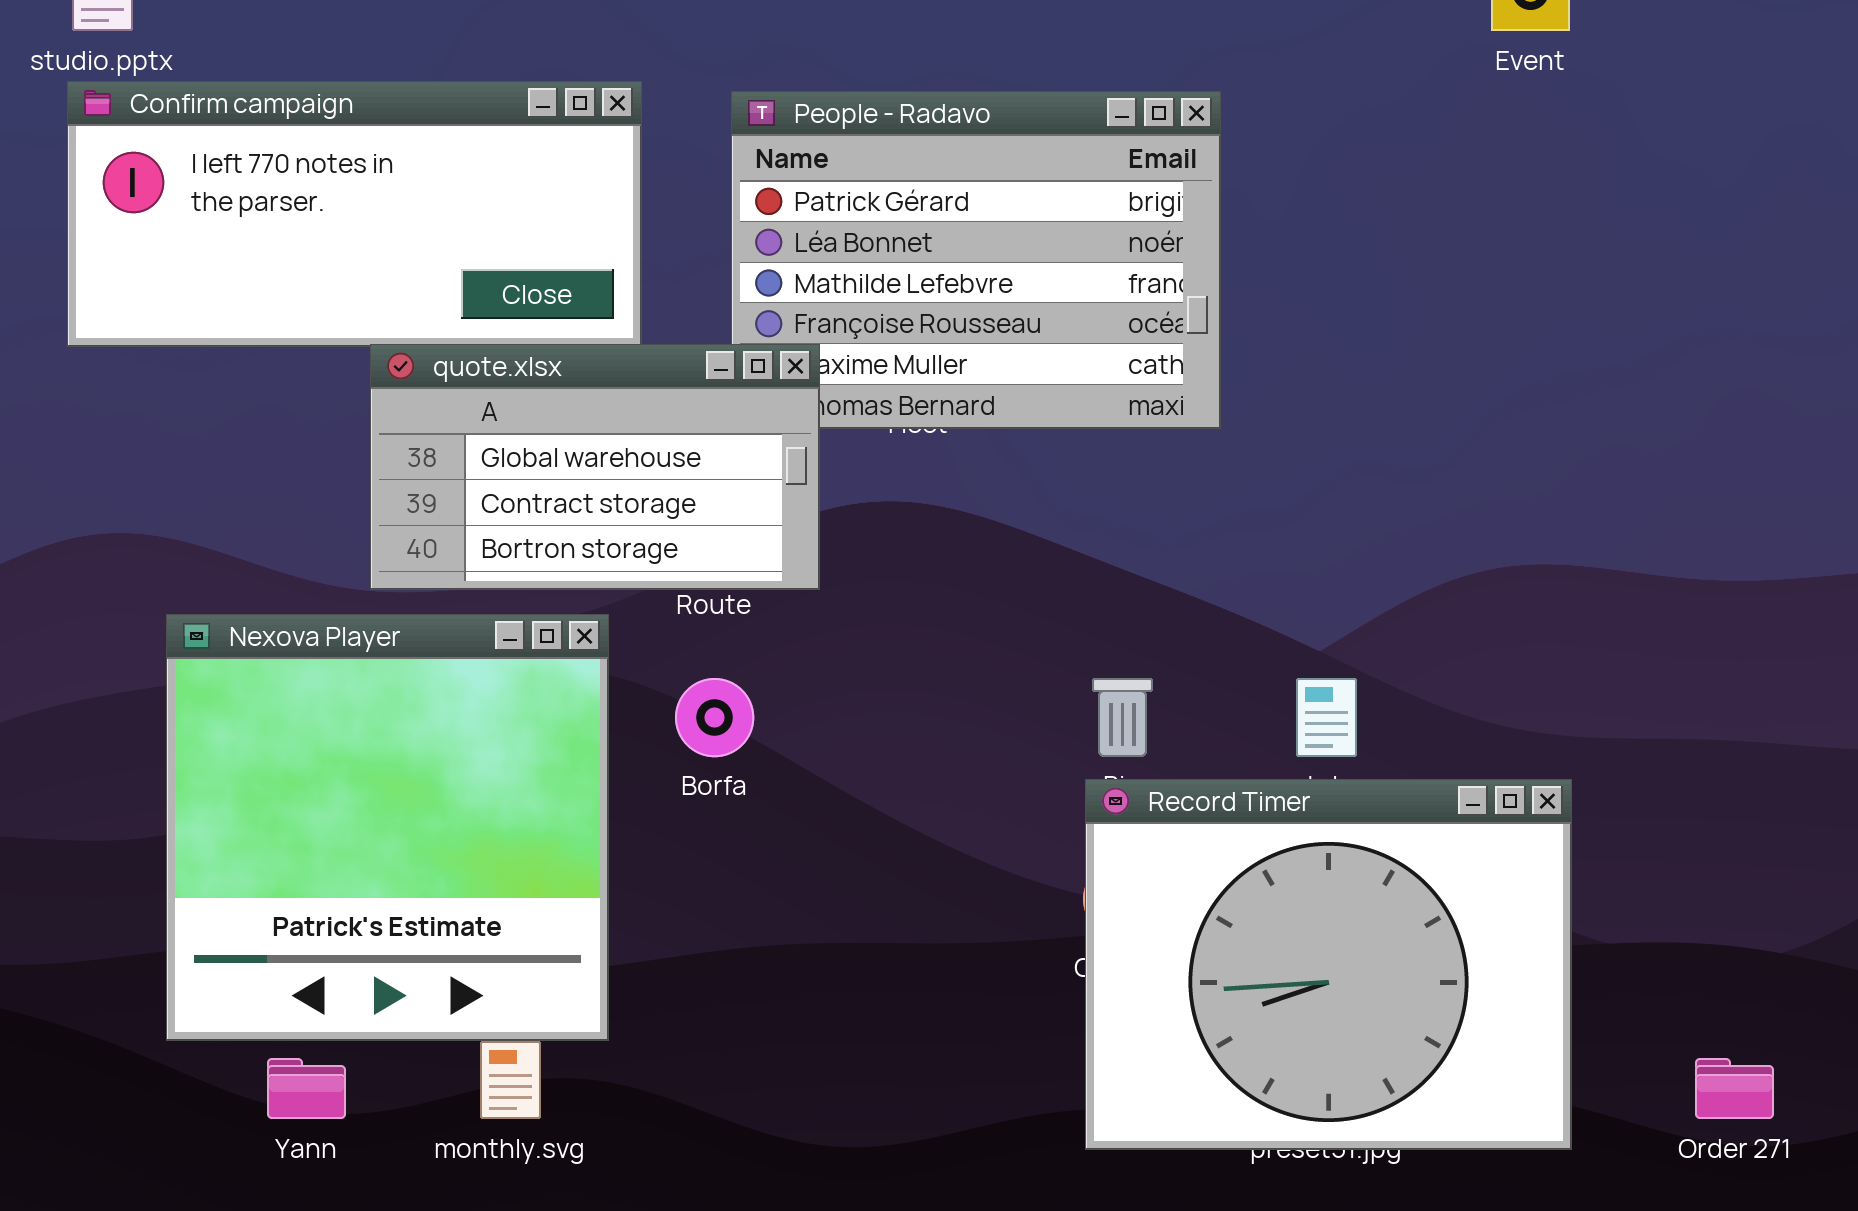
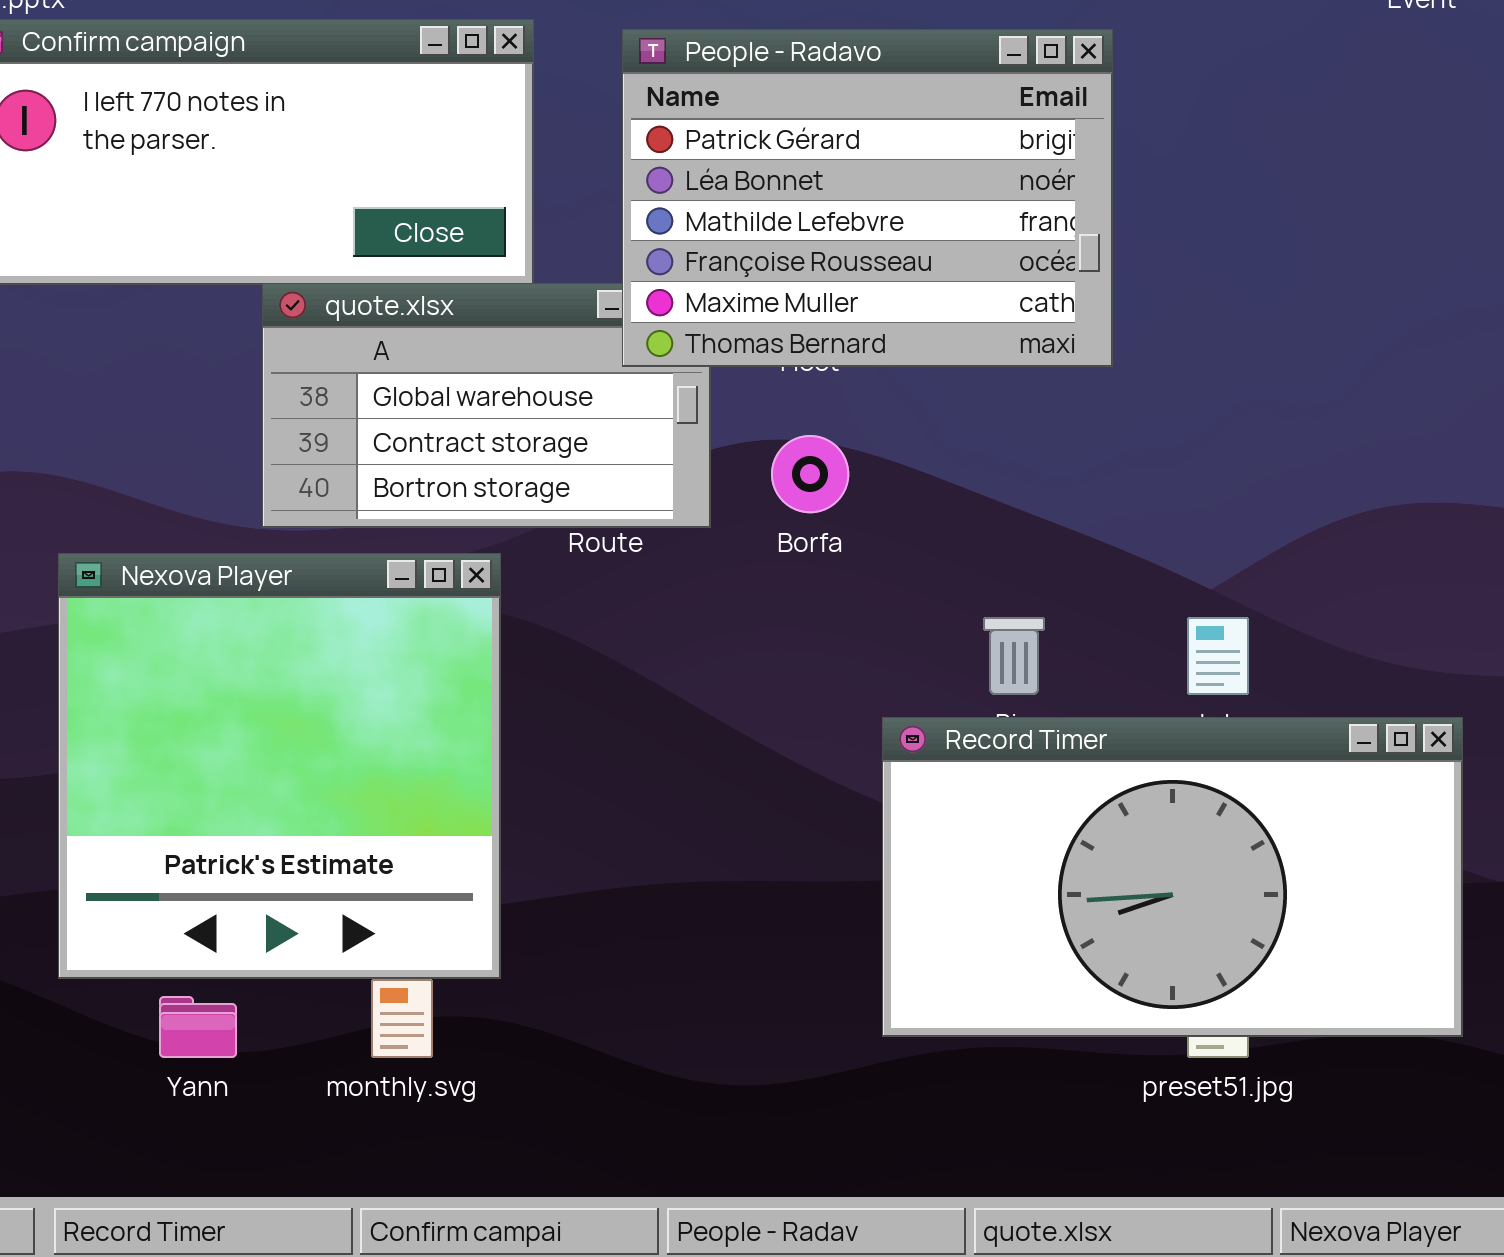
People - Radavo: [731,91,1221,429] -> [622,29,1113,367], raised
Borfa: [675,678,754,757] -> [771,435,849,513], moved
Record Timer: [1085,779,1572,1150] -> [882,717,1463,1037], resized

